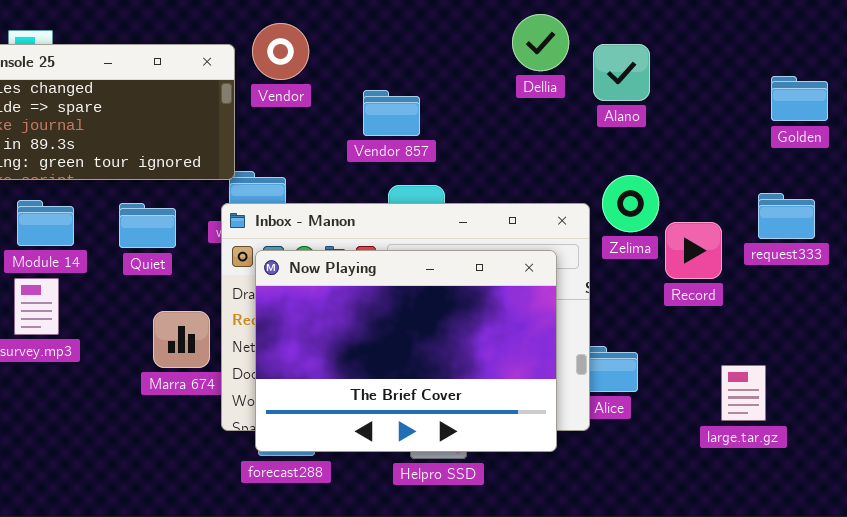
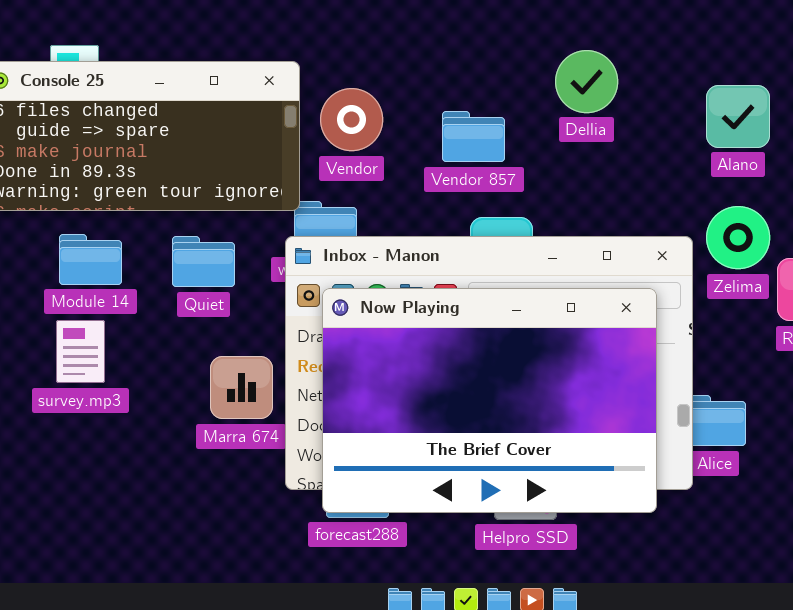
Dellia: [512,14,569,71] -> [555,50,618,113], moved
Vendor: [252,23,309,80] -> [320,88,383,151], moved
Alano: [593,44,650,101] -> [706,85,770,148], moved

